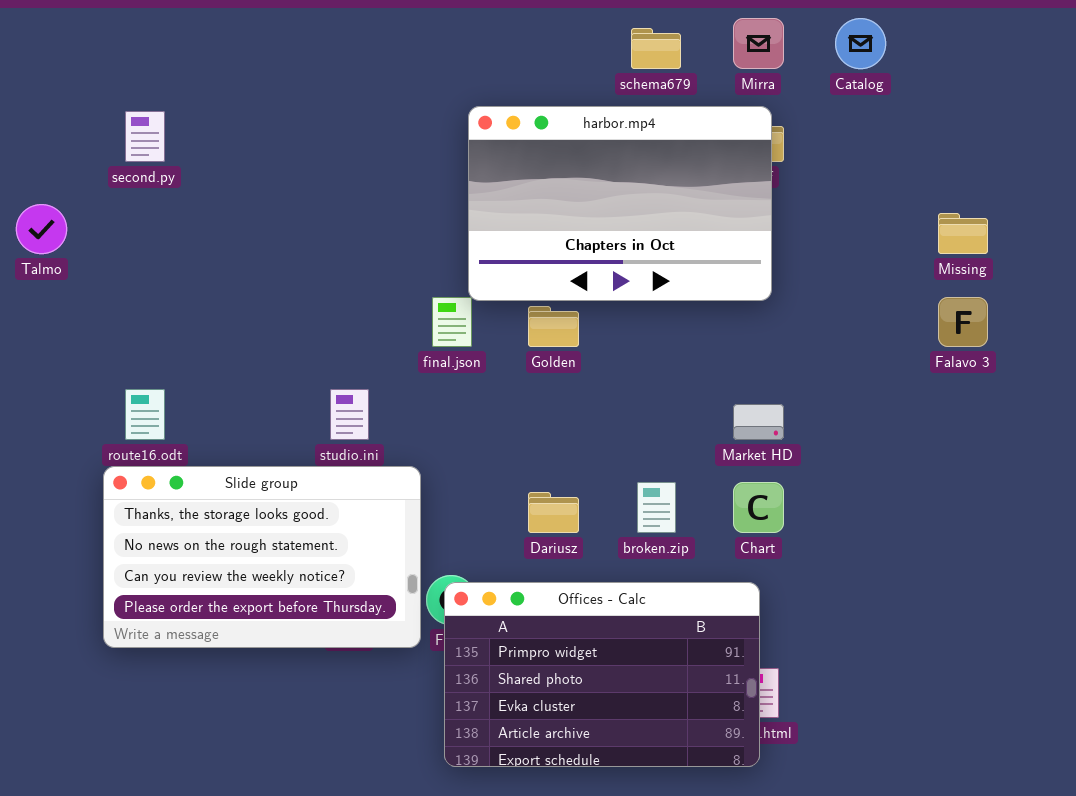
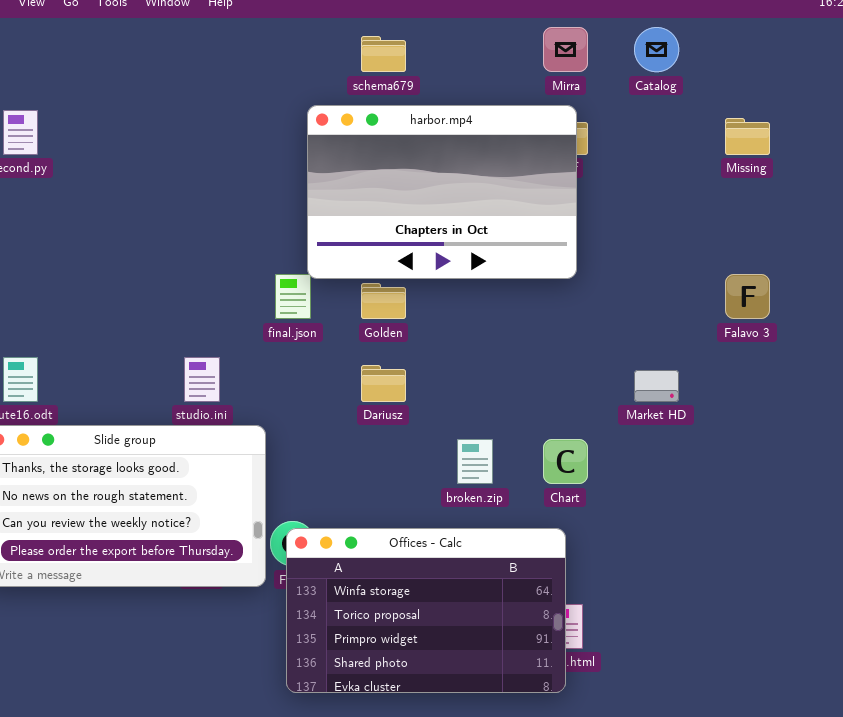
schema679: [631,28,681,69] -> [361,36,406,72], moved
Missing: [938,213,988,254] -> [725,118,770,155], moved
Market HD: [733,404,784,440] -> [634,370,679,402], moved
Dariusz: [528,492,579,533] -> [361,365,406,402], moved
Offices - Calc: [444,582,760,767] -> [286,528,566,693], scrolled up 2 rows

